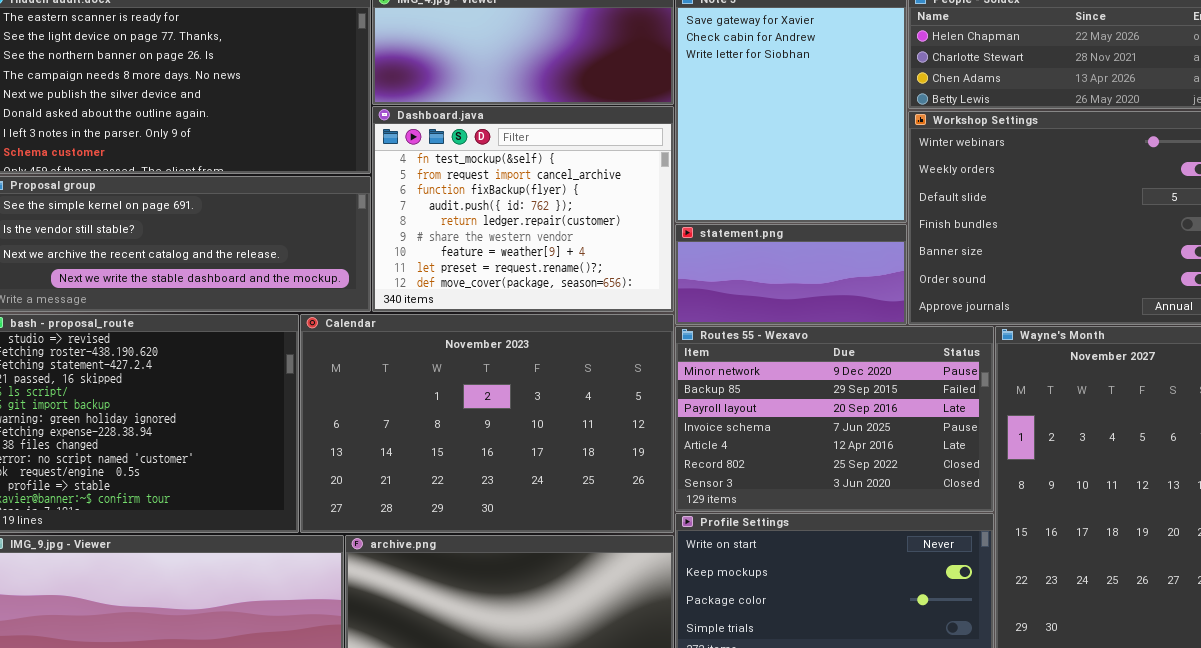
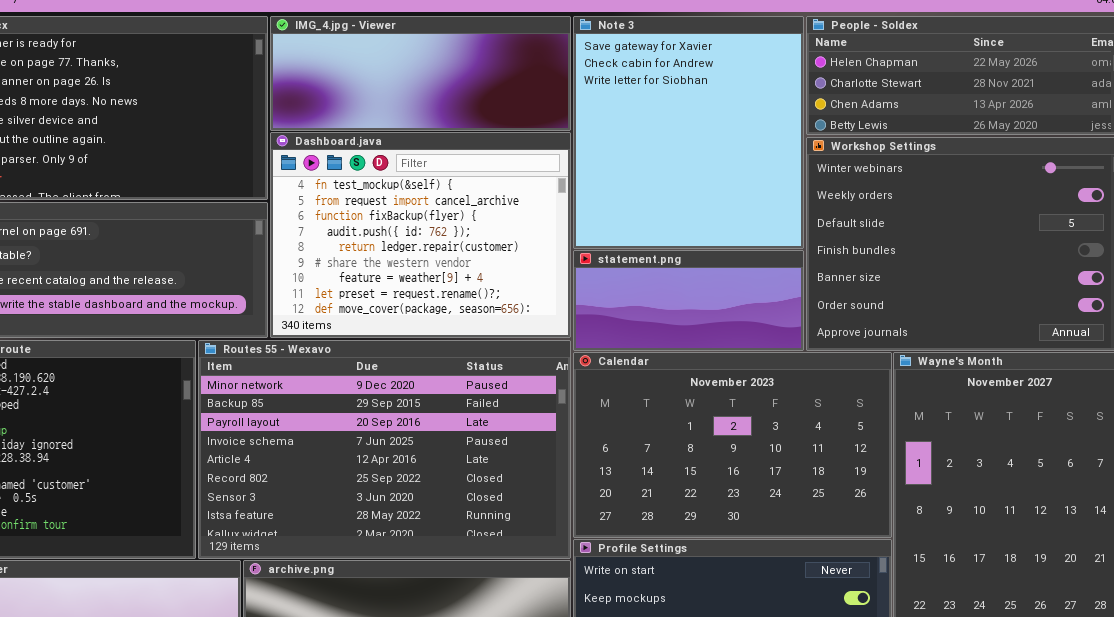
Calendar: [300,314,674,533] -> [573,352,892,538], moved, resized
Routes 55 - Wexavo: [675,326,994,512] -> [198,340,571,559], moved, resized

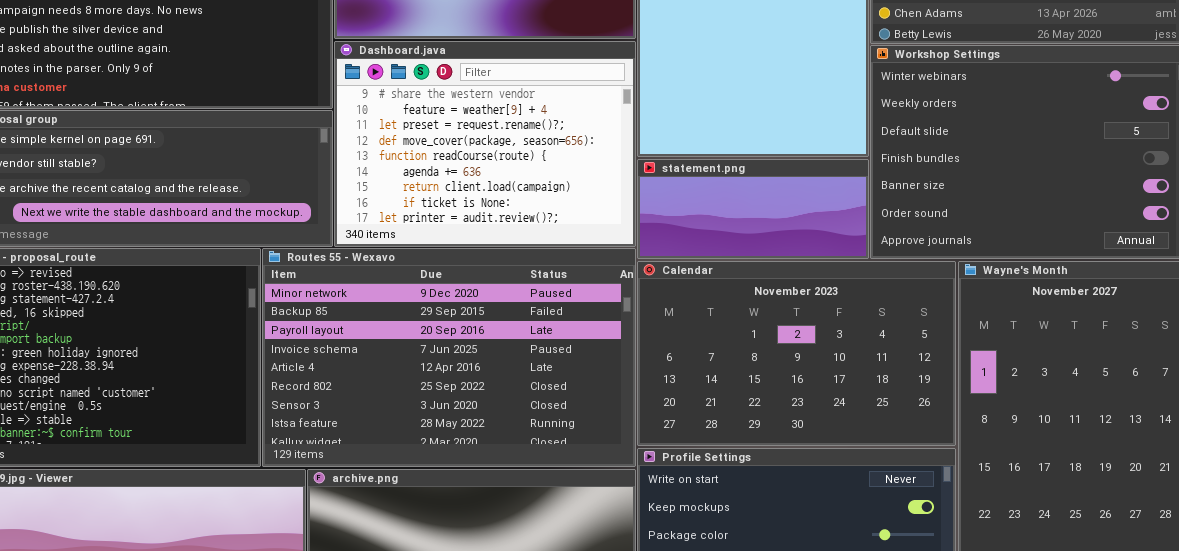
Dashboard.java: [270,132,571,338] -> [334,41,636,247], scrolled down 5 rows

